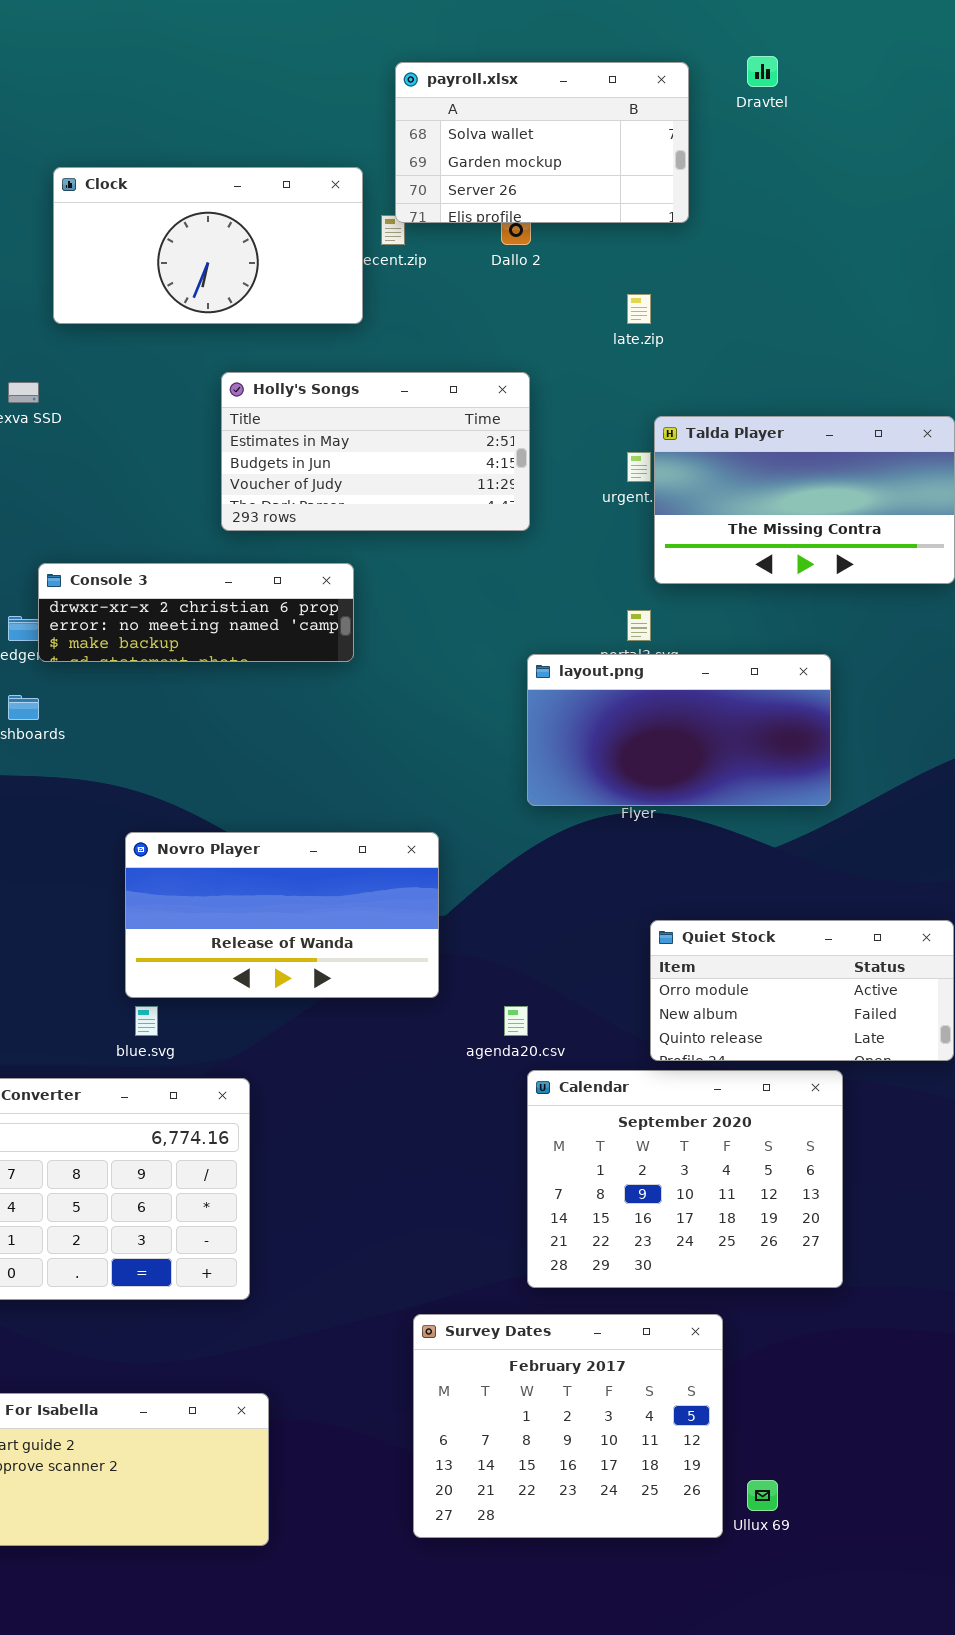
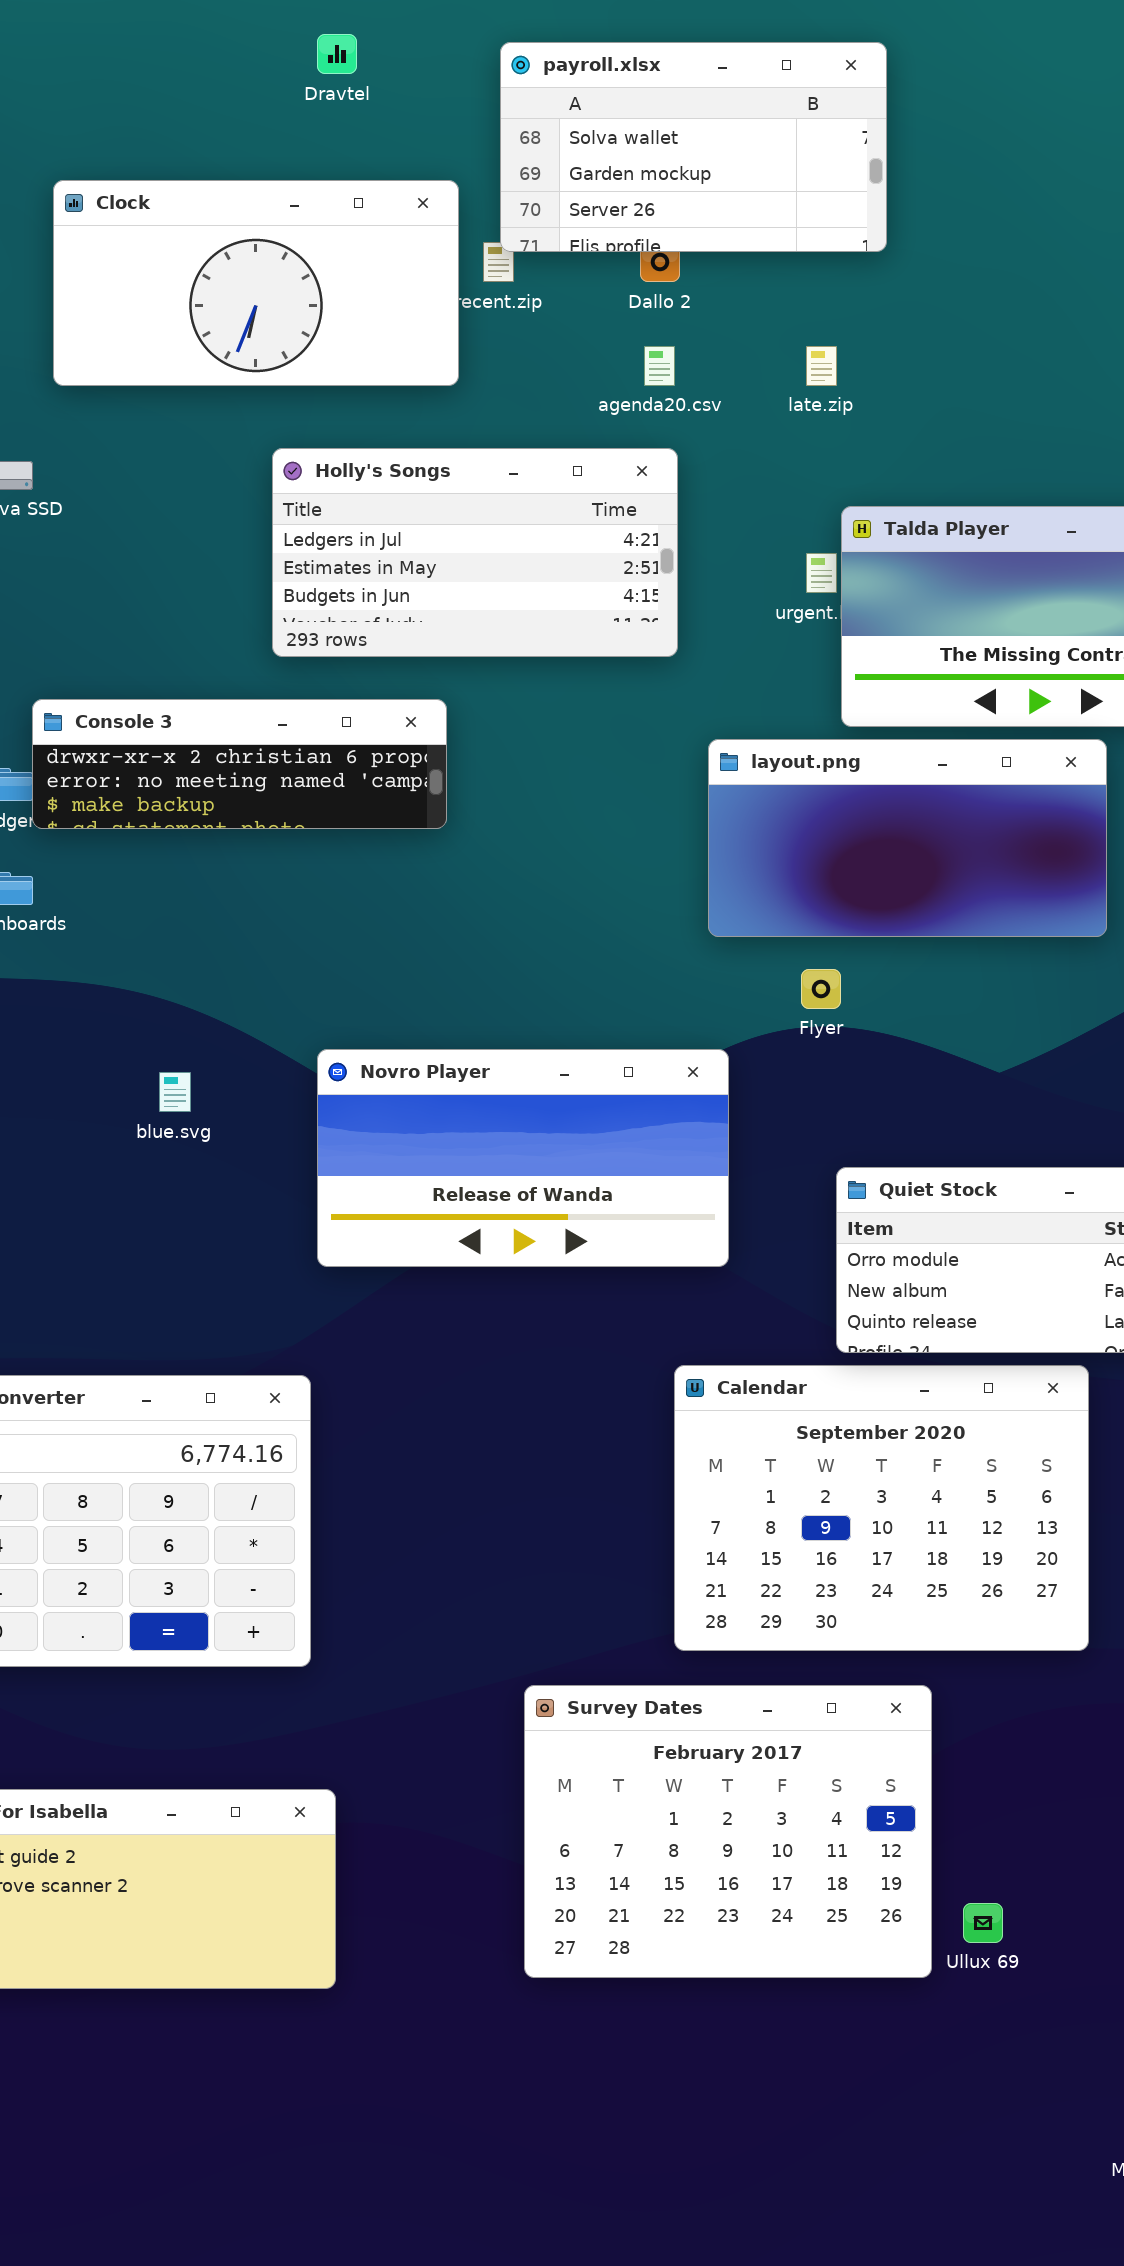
Dravtel: [747,56,778,87] -> [317,34,357,74], moved
Holly's Songs: [221,372,530,531] -> [272,448,678,657], scrolled up 1 row
layout.png: [527,654,831,806] -> [708,739,1107,937], moved
Novro Player: [125,832,439,998] -> [317,1049,729,1267], moved
blue.svg: [135,1006,158,1036] -> [159,1072,191,1112], moved
agenda20.csv: [504,1006,528,1036] -> [644,346,675,386], moved

